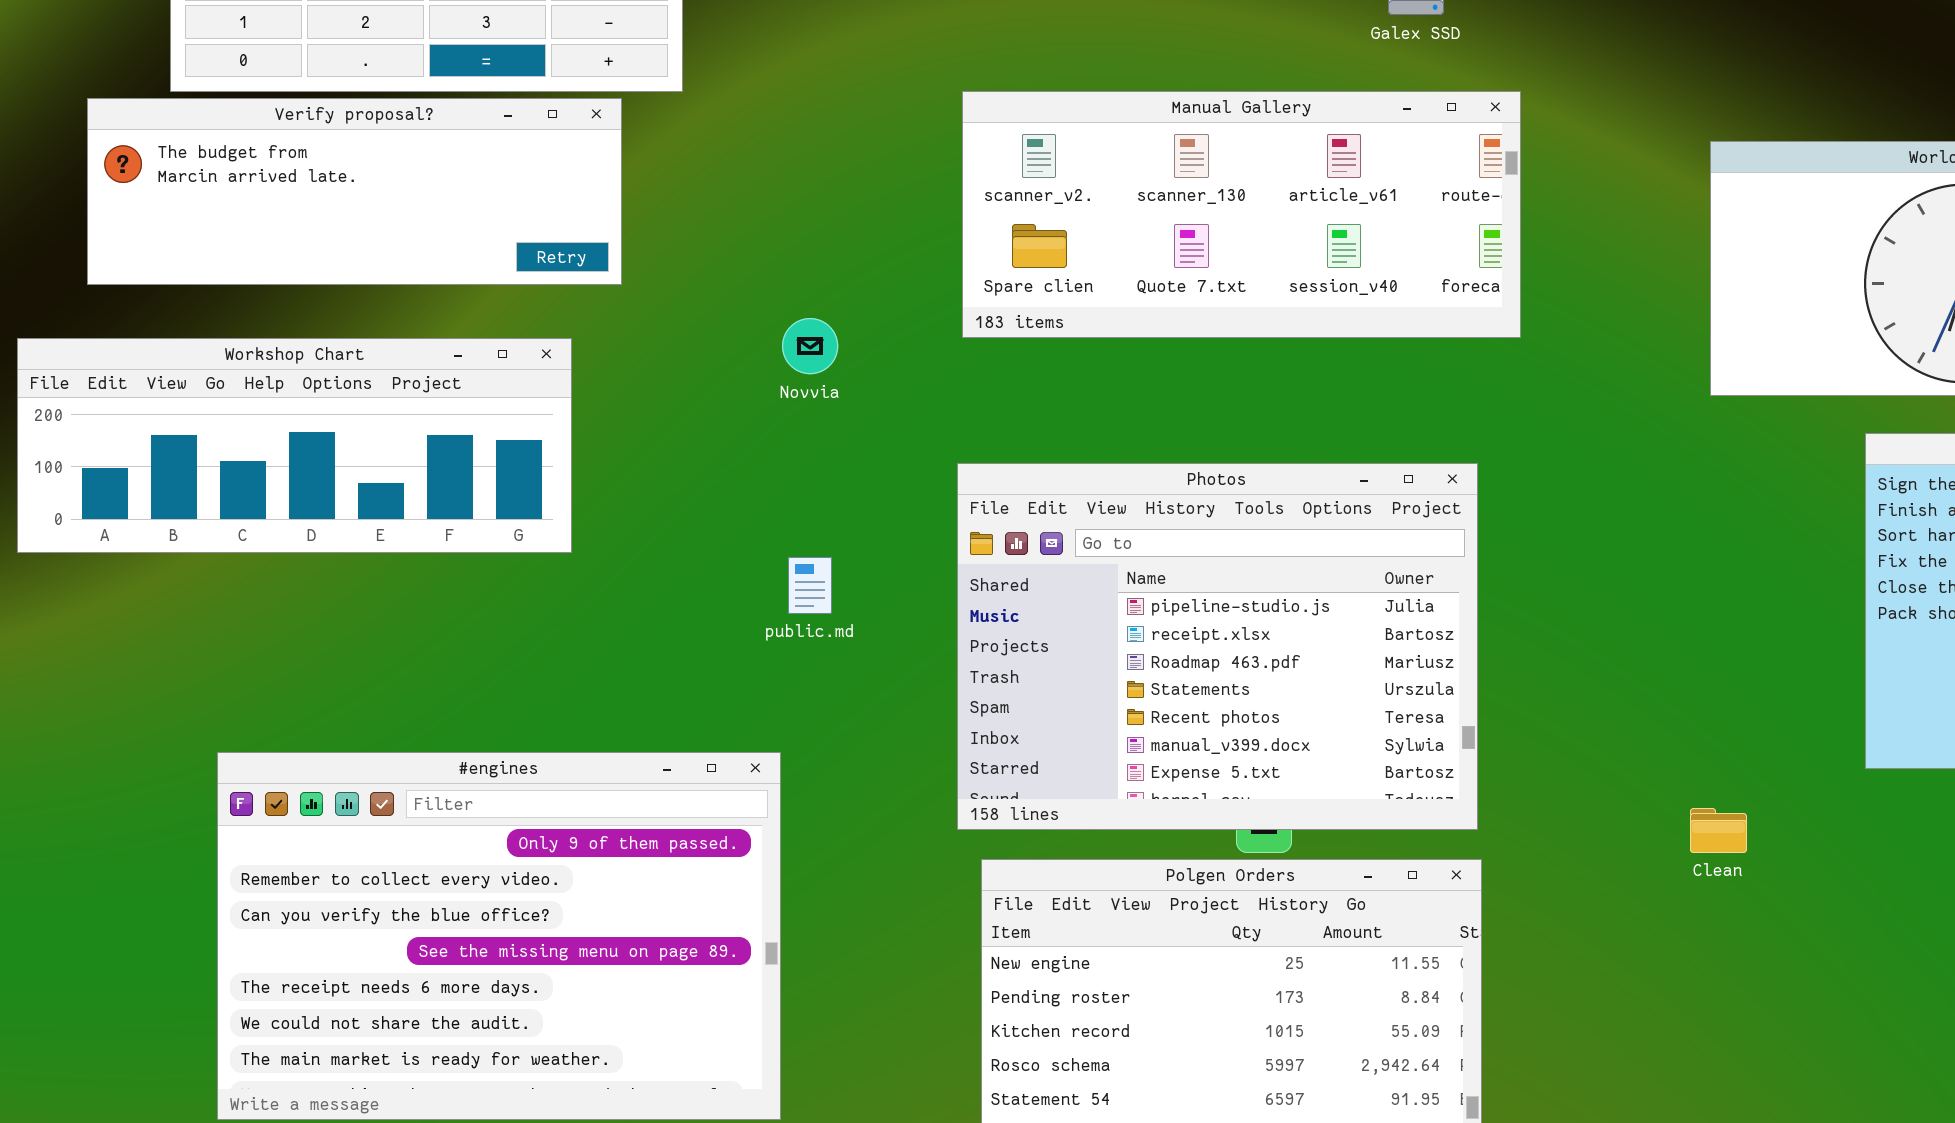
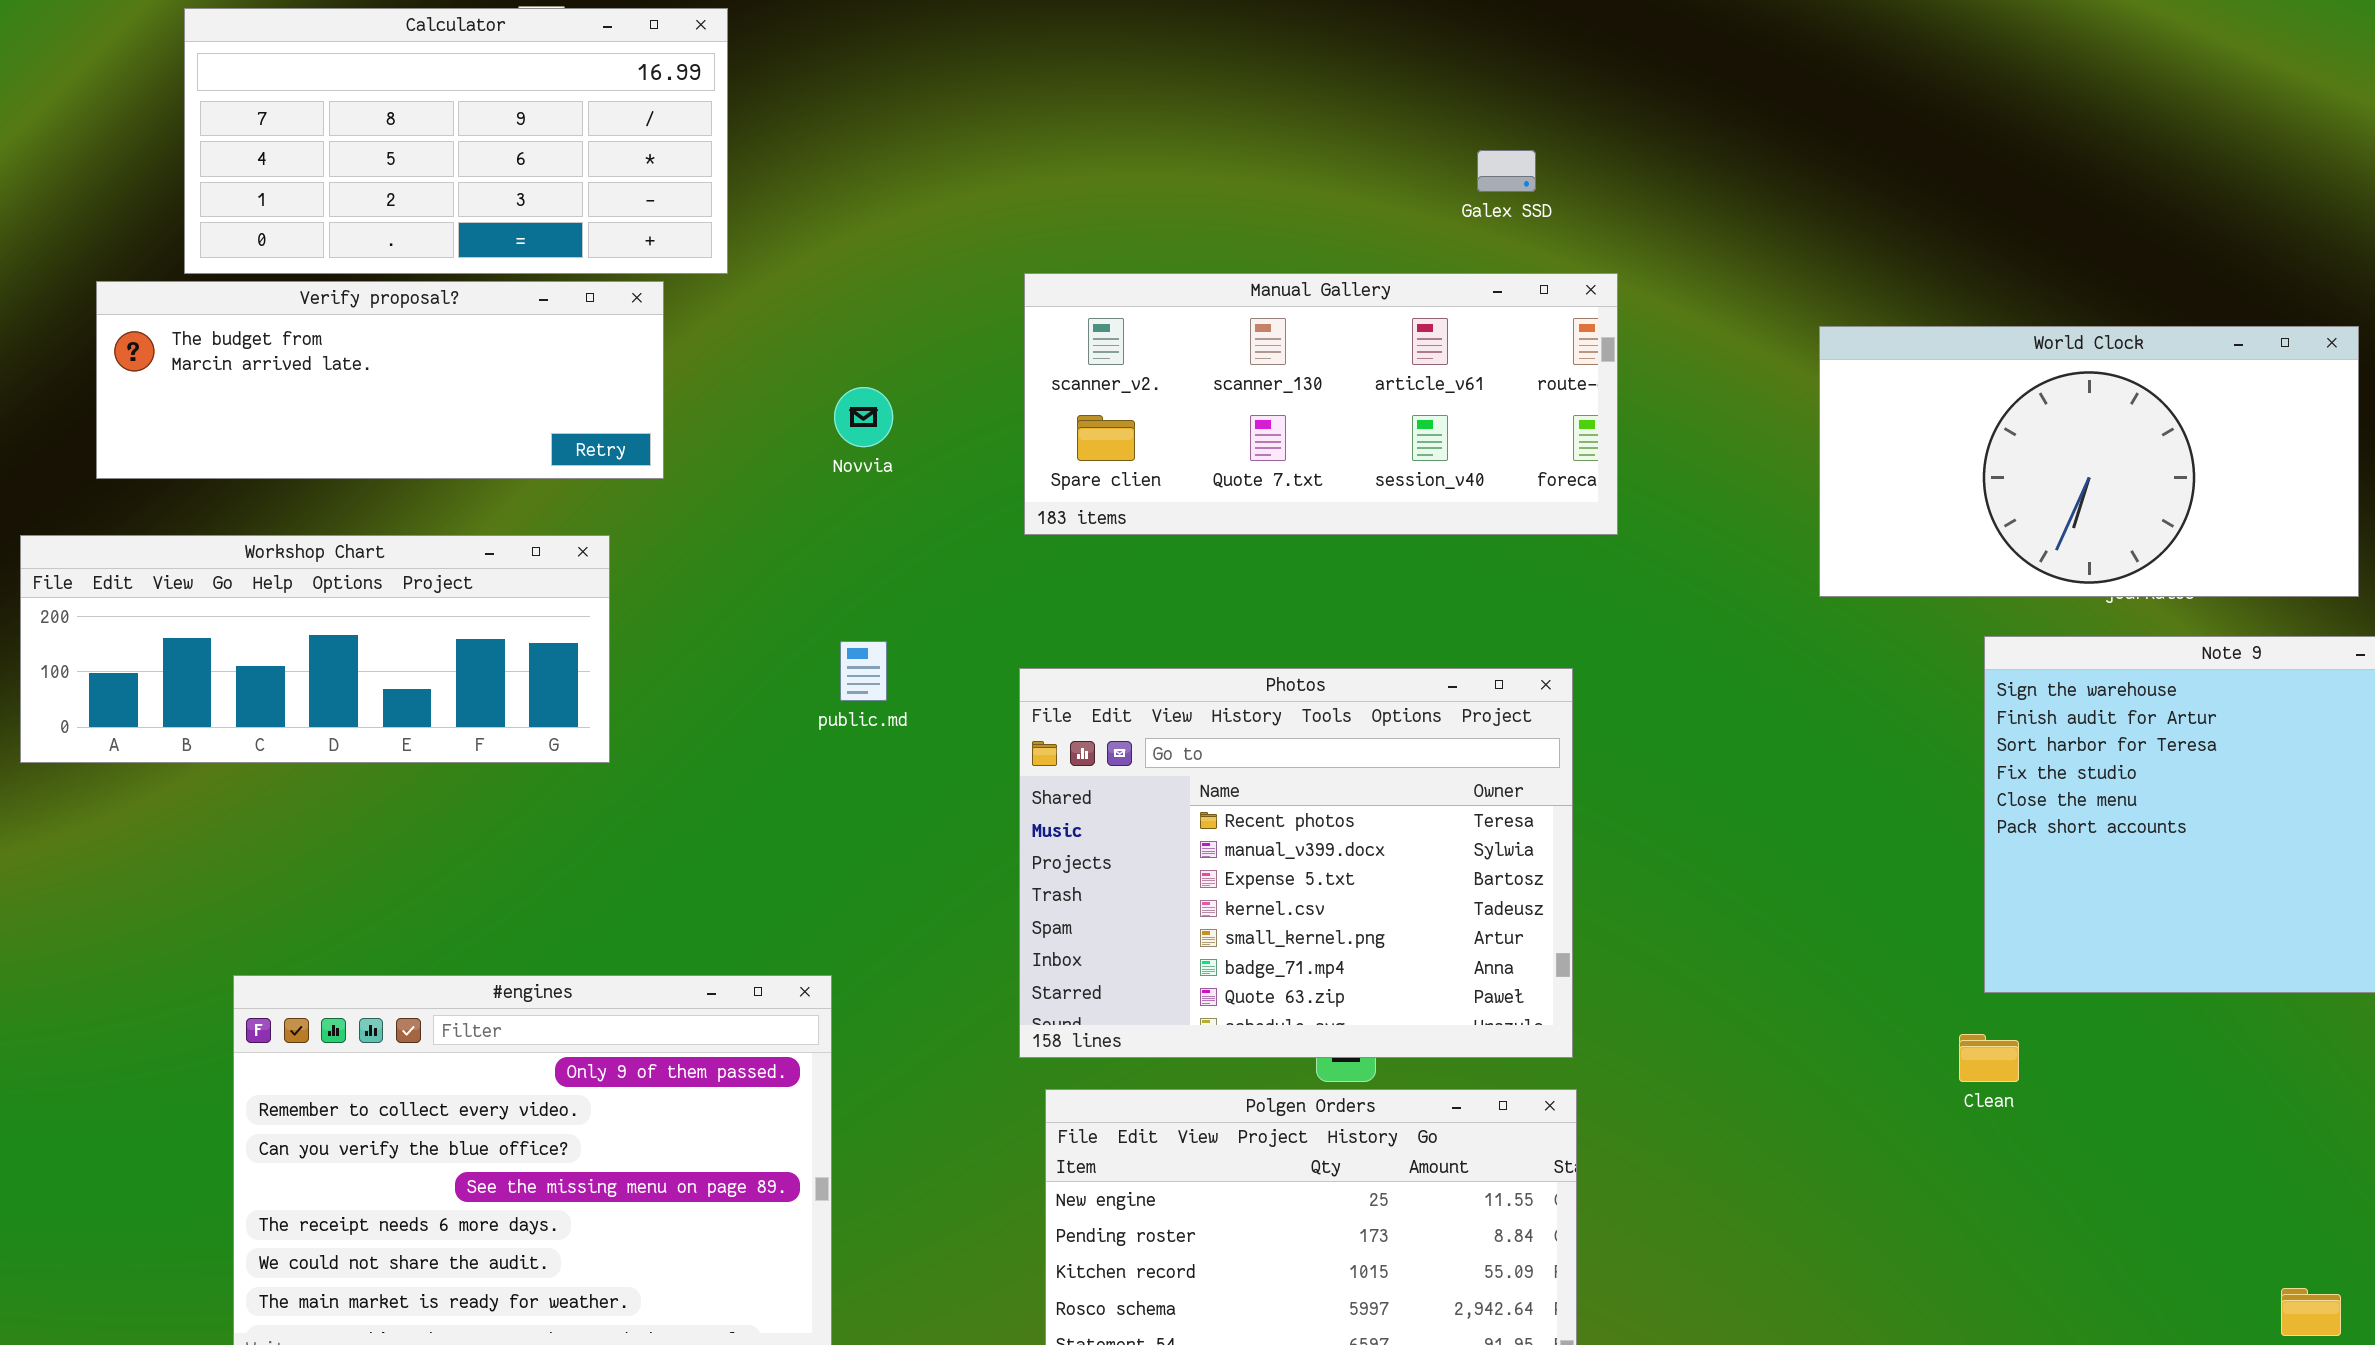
Novvia: [782,318,838,374] -> [834,387,893,447], moved
Photos: [957,463,1478,830] -> [1019,668,1573,1058], scrolled down 4 rows
public.md: [788,557,832,614] -> [840,641,887,701], moved
Clean: [1690,808,1747,853] -> [1959,1034,2019,1082], moved

